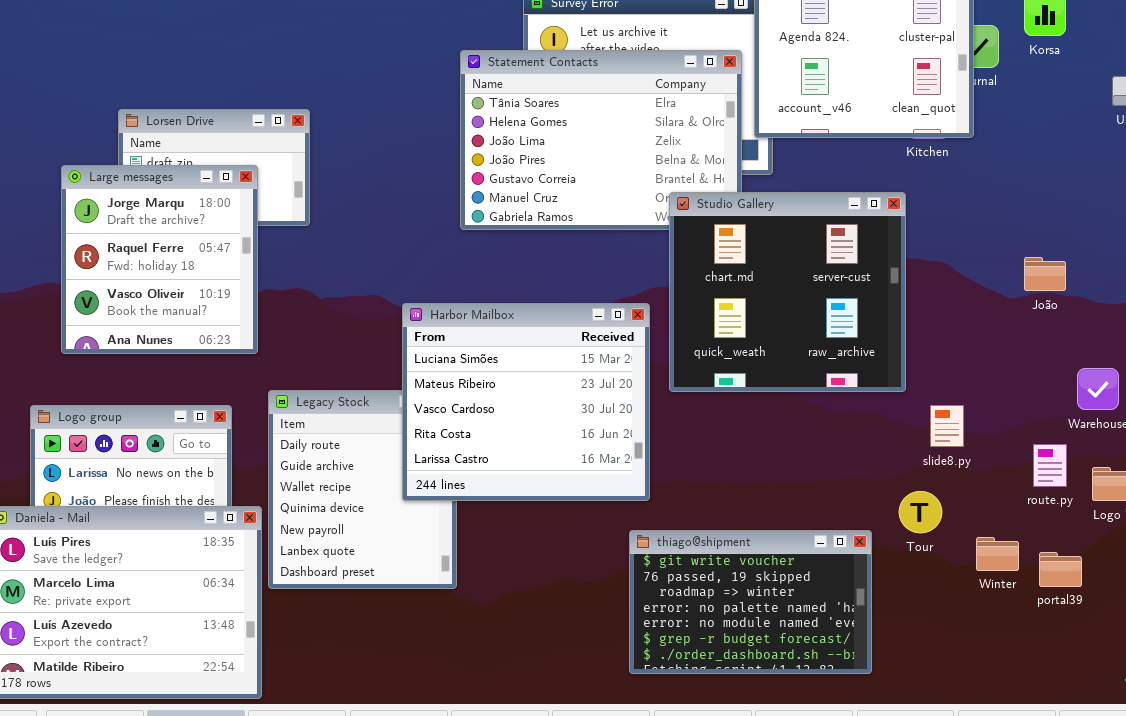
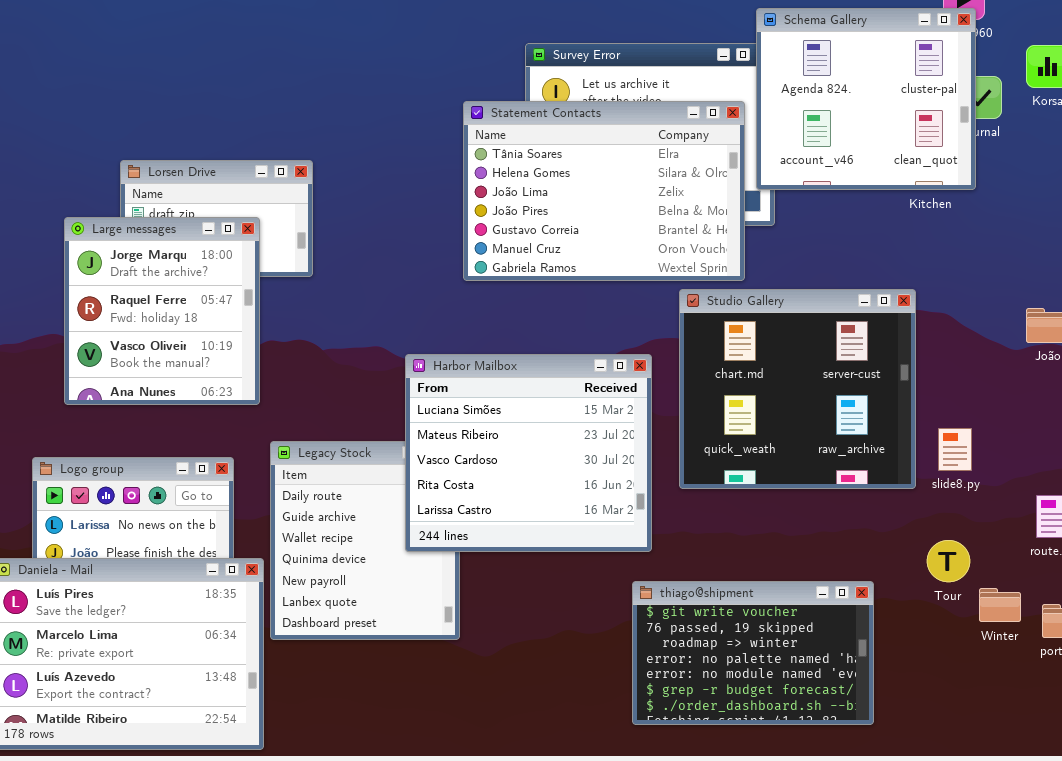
Studio Gallery: [669,192,906,392] -> [679,289,916,489], moved
slide8.py: [930,405,964,447] -> [938,428,972,471], moved
Tour: [899,491,942,533] -> [927,540,970,582], moved

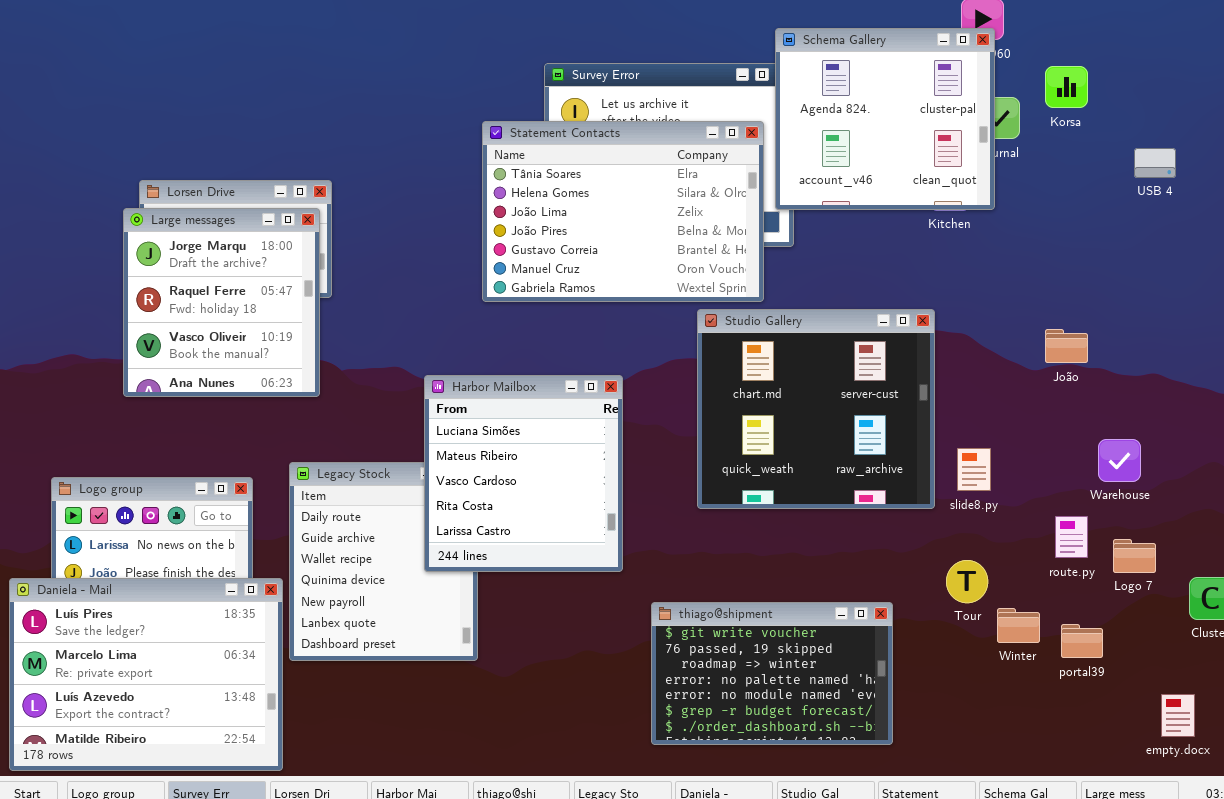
Large messages: [64,217,260,405] -> [123,208,320,397], moved
Harbor Mailbox: [405,354,652,552] -> [424,375,623,572], resized

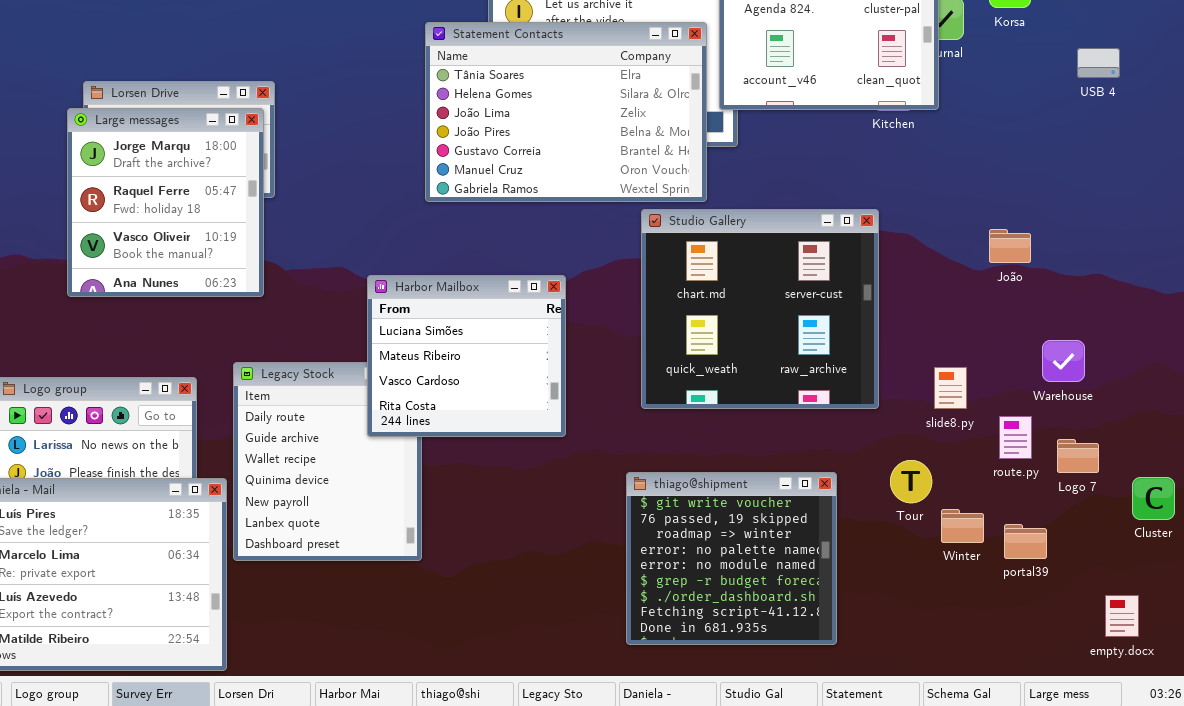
Harbor Mailbox: [424,375,623,572] -> [367,275,566,437], resized
slide8.py: [957,448,991,491] -> [934,367,967,409], moved
thiago@shipment: [651,602,893,745] -> [626,472,837,645], resized

